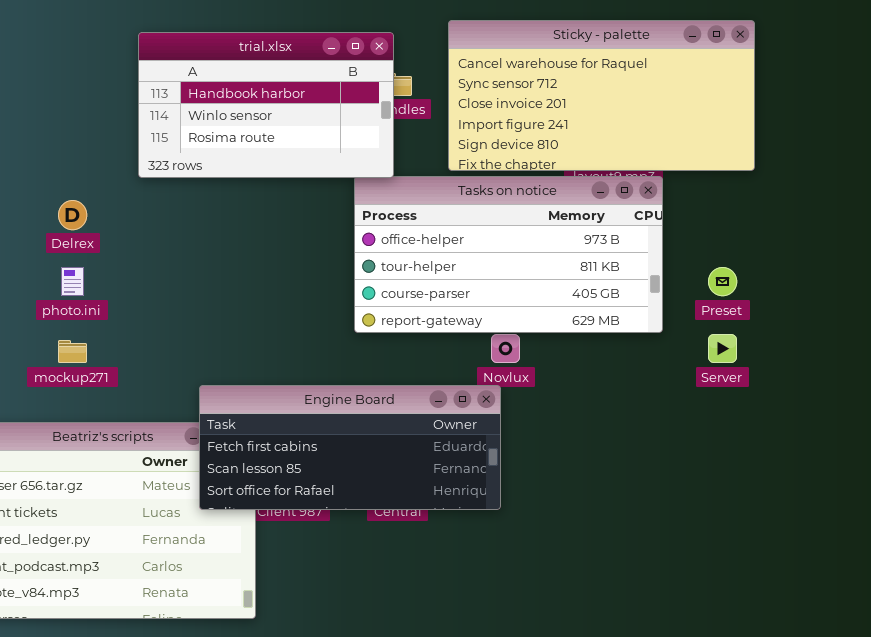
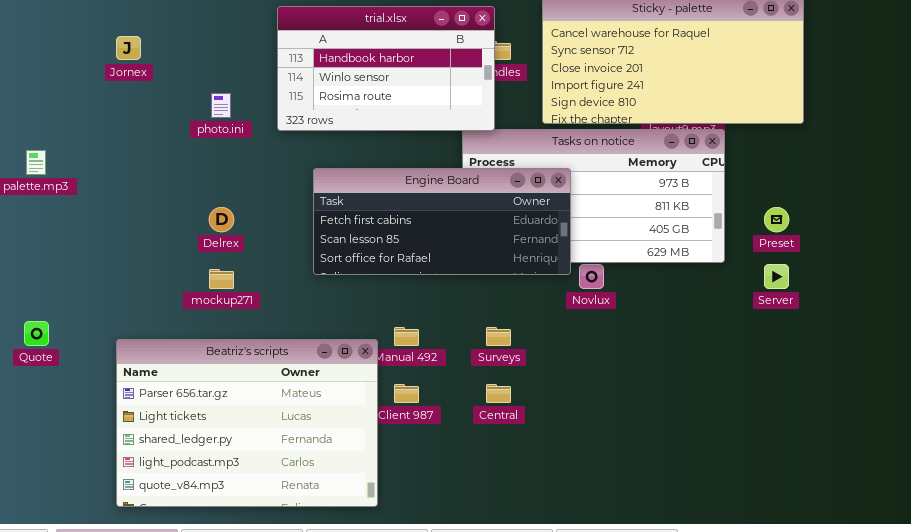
Delrex: [58,200,87,230] -> [209,207,234,232], moved
photo.ini: [61,267,84,296] -> [211,93,231,118], moved
Engine Board: [199,385,501,510] -> [313,168,571,275], moved

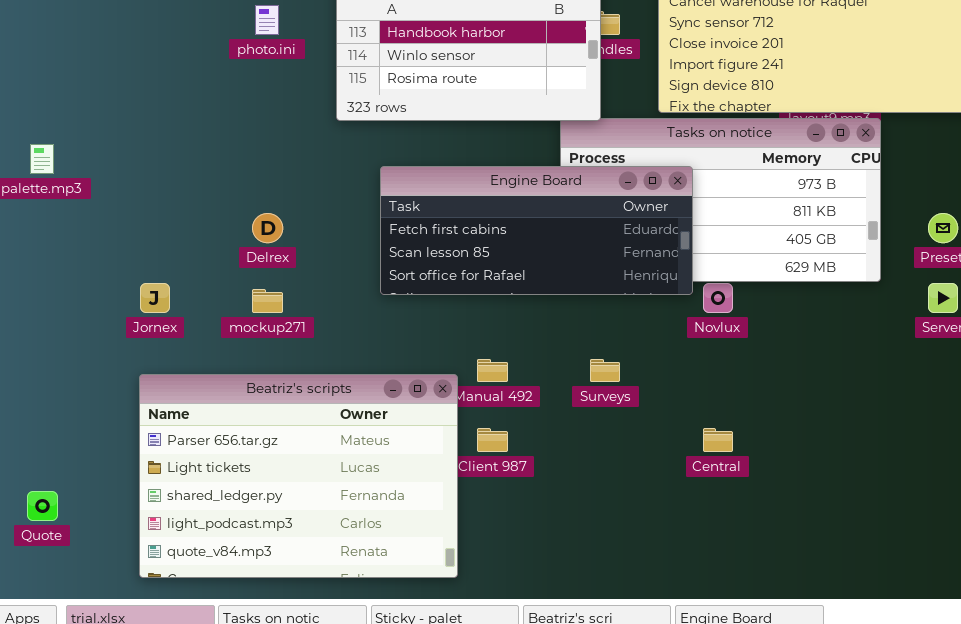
Jornex: [116,36,141,60] -> [140,283,170,313], moved
photo.ini: [211,93,231,118] -> [255,5,279,35], moved
Quote: [24,321,49,346] -> [27,491,58,521], moved
Central: [486,384,511,403] -> [703,428,733,452], moved

